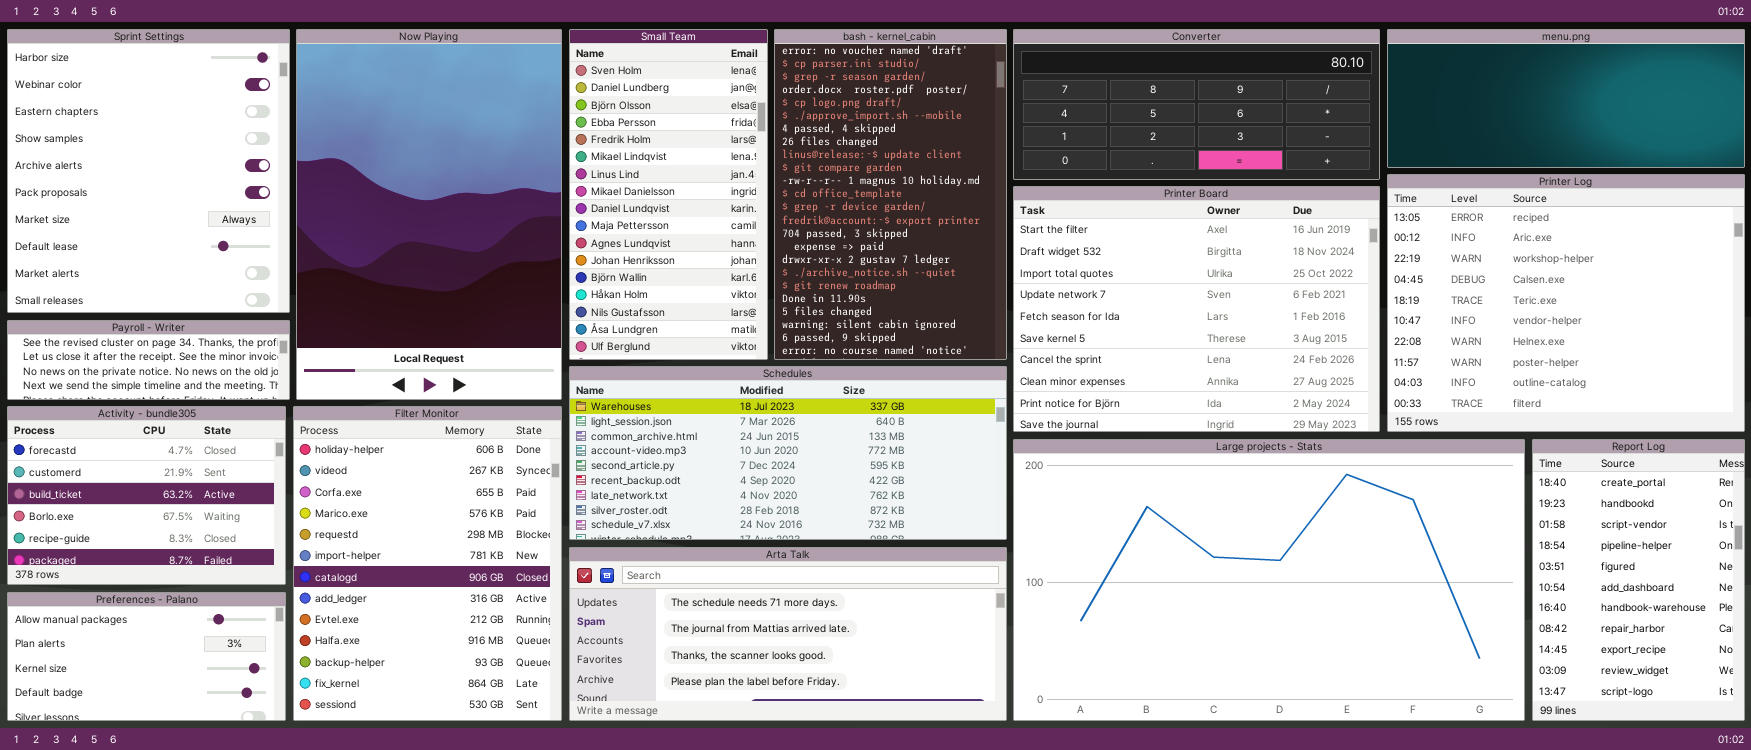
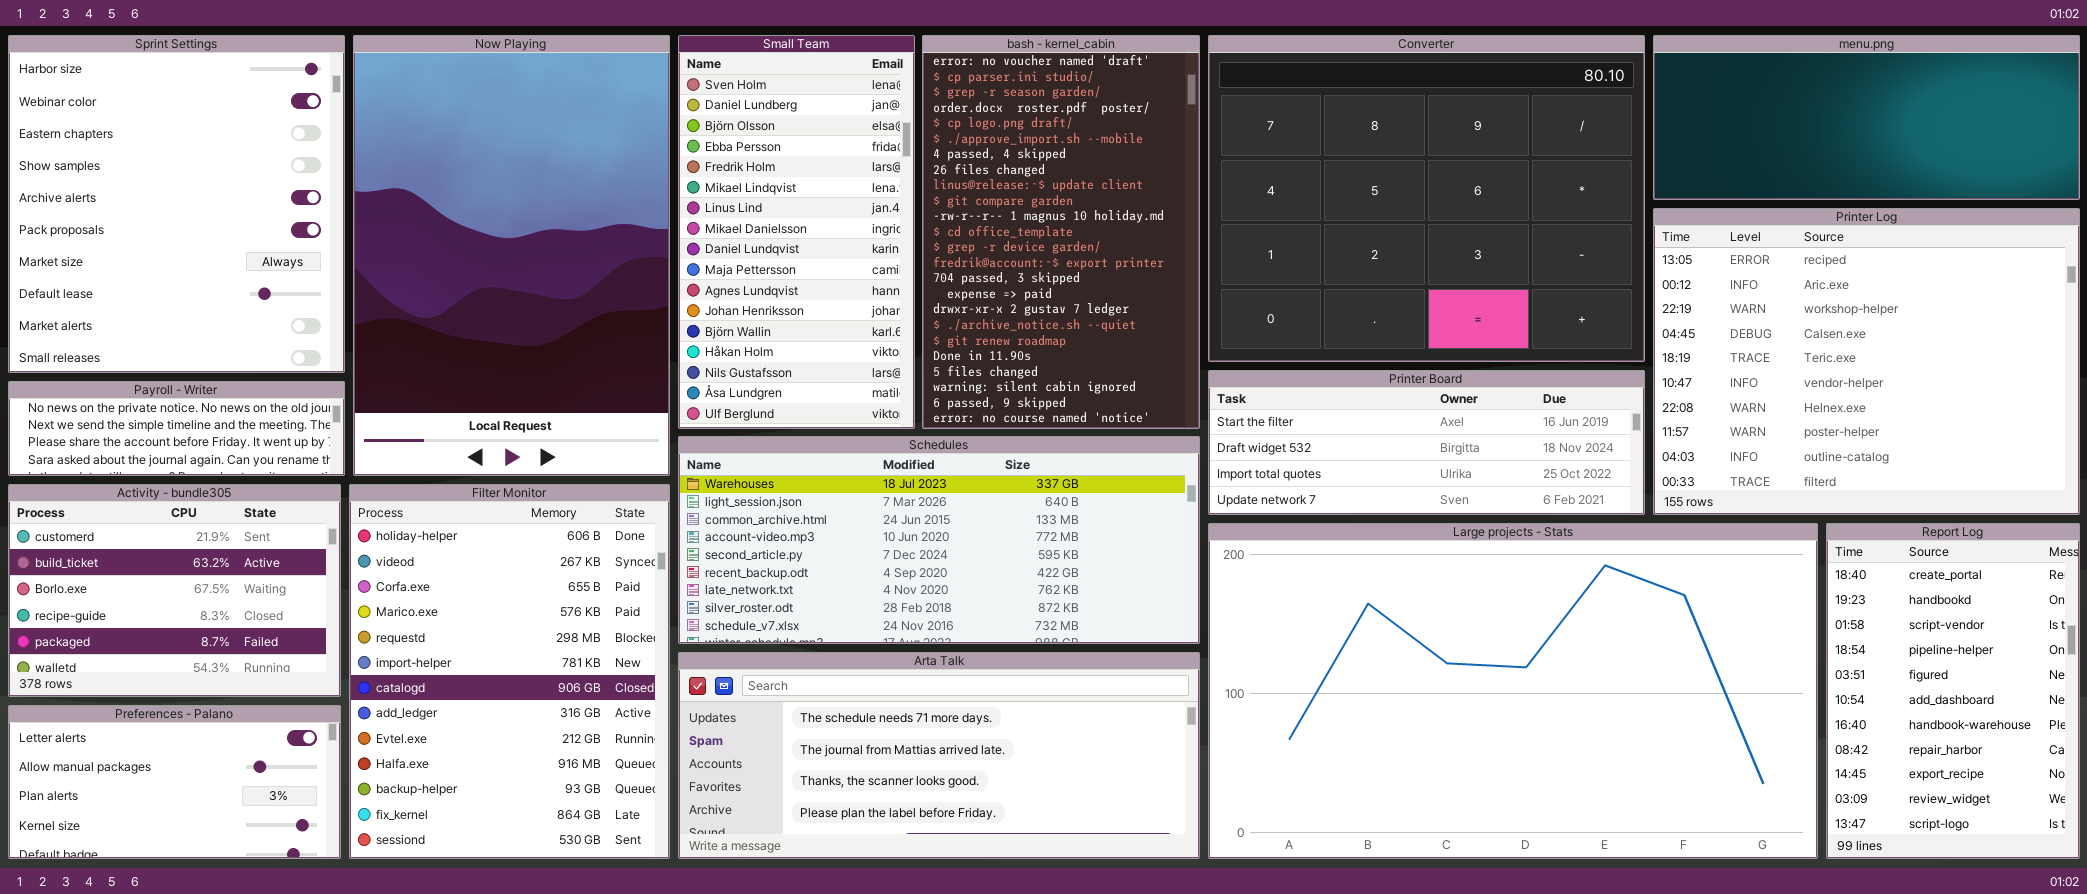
Converter: [1013,29,1380,180] -> [1208,35,1645,362], resized
Printer Board: [1013,186,1380,432] -> [1208,370,1645,515], resized
Payroll - Writer: [7,320,290,400] -> [8,381,345,476], scrolled down 2 rows
Activity - bundle305: [7,406,286,585] -> [8,484,341,697], scrolled down 1 row
Preferences - Palano: [7,592,286,721] -> [8,705,341,859], scrolled up 1 row

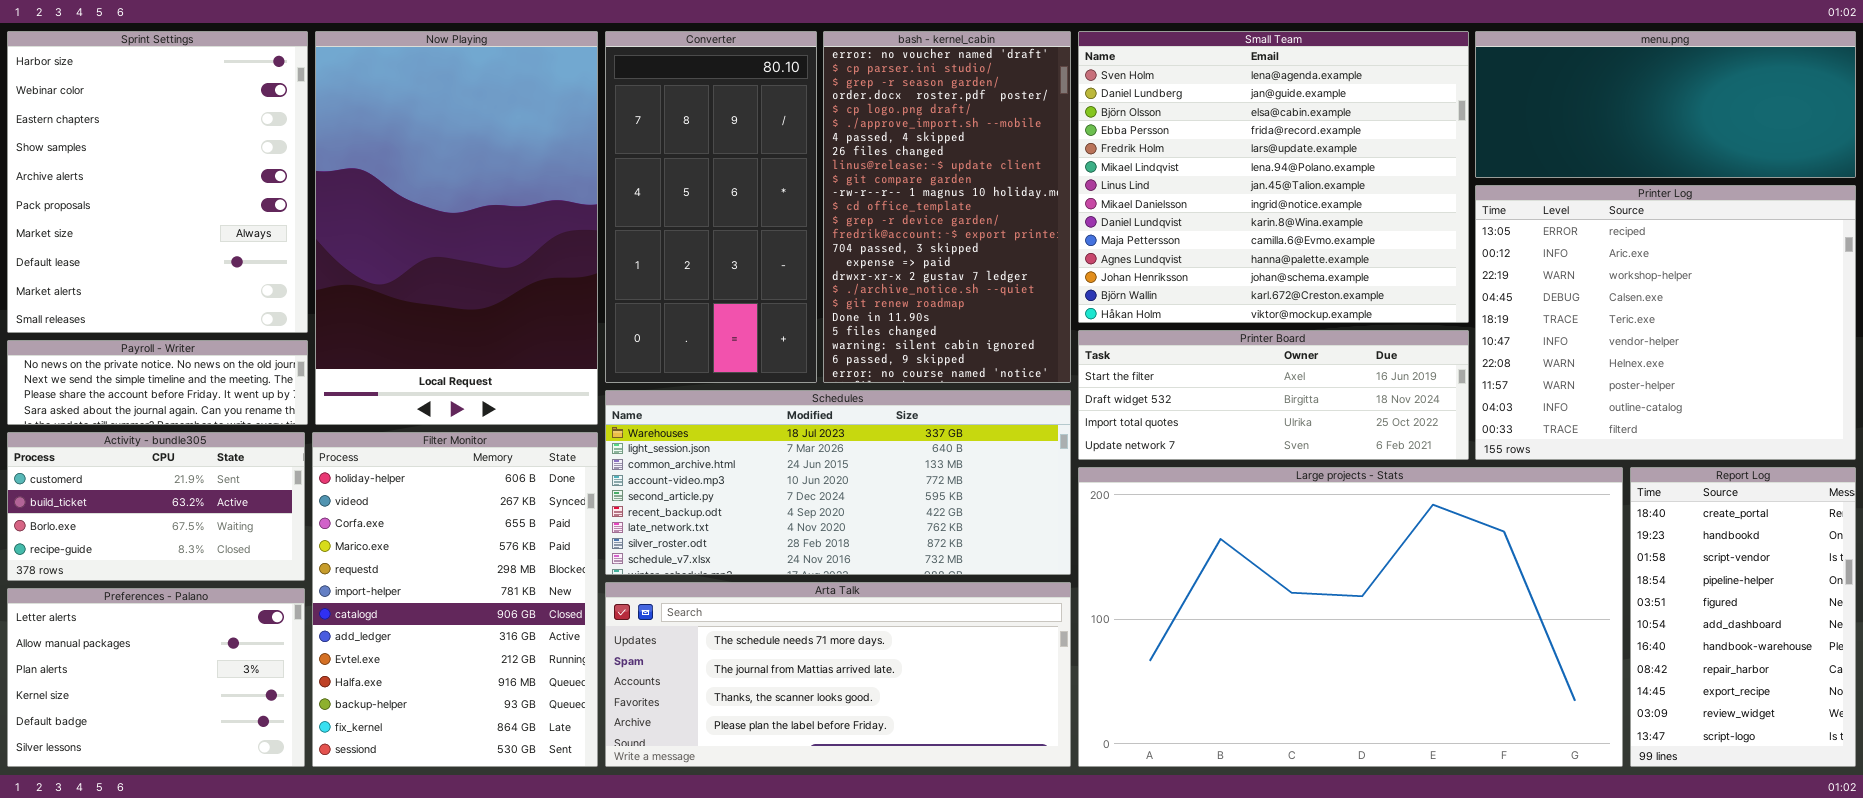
Small Team: [678,35,915,429] -> [1078,31,1469,323], moved, resized
Converter: [1208,35,1645,362] -> [605,31,817,383], moved, resized
Activity - bundle305: [8,484,341,697] -> [7,432,305,581], resized
Preferences - Palano: [8,705,341,859] -> [7,588,305,767], resized

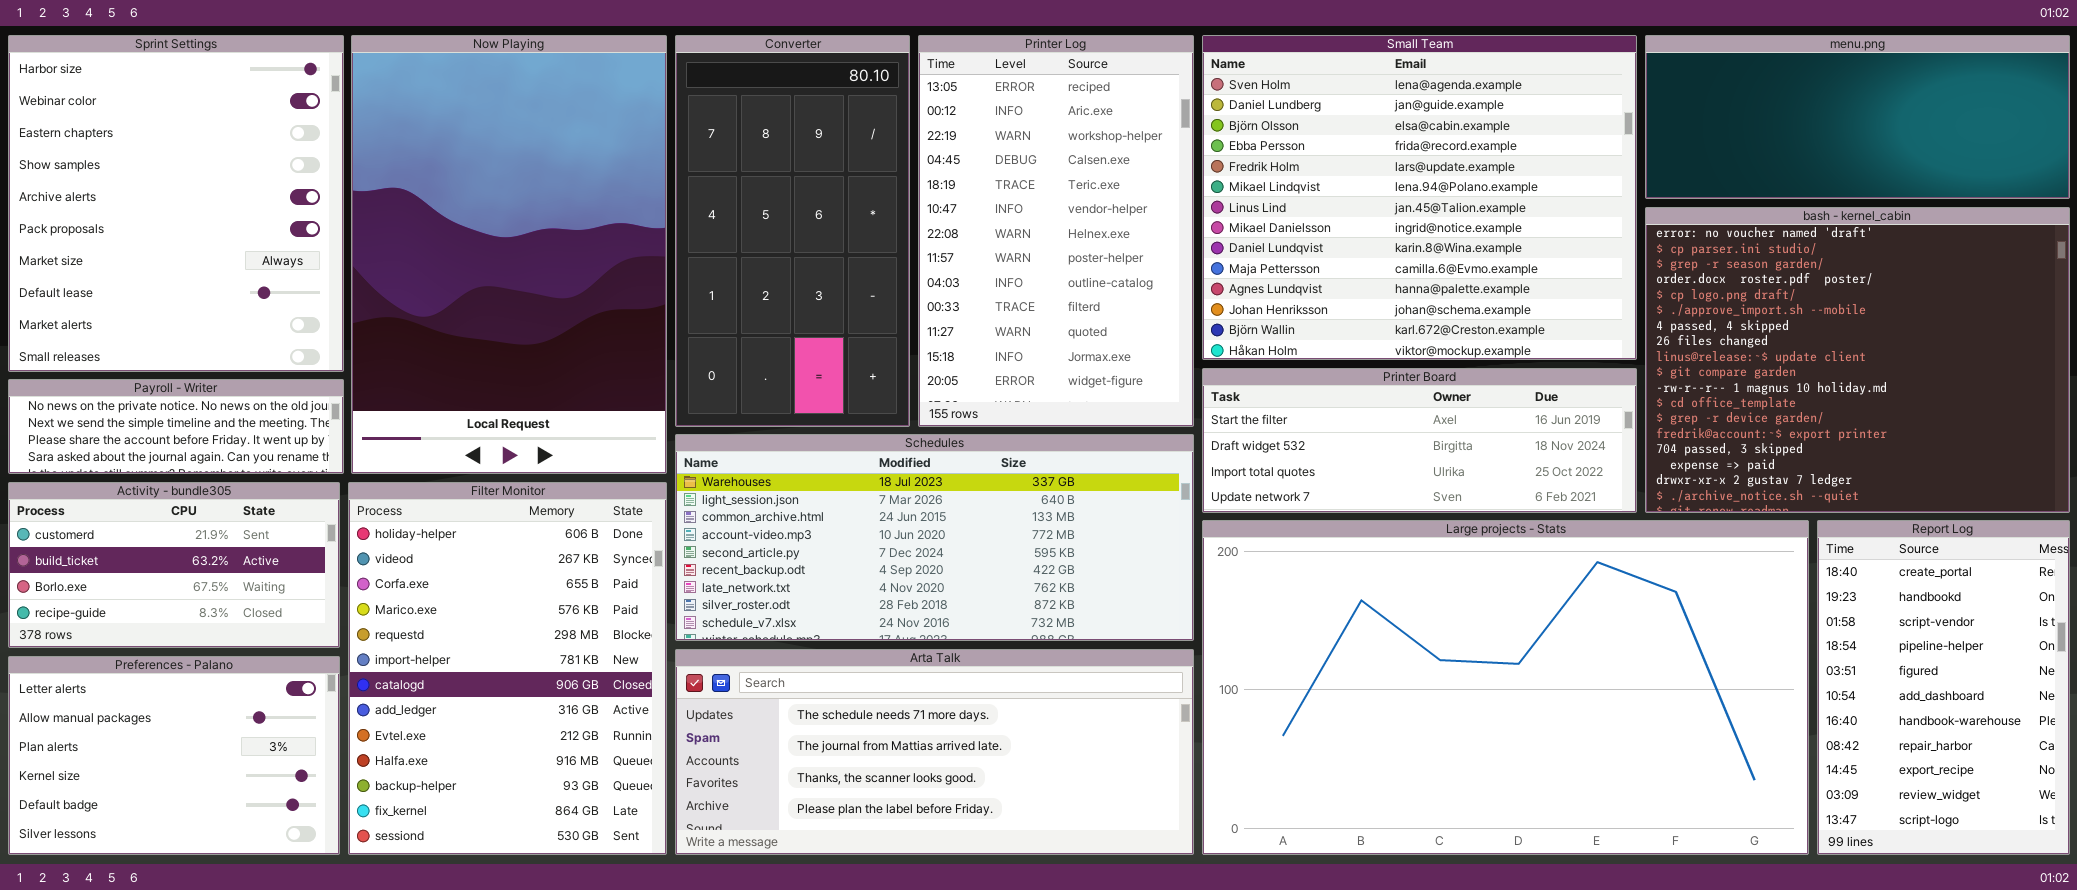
bash - kernel_cabin: [823,31,1071,383] -> [1645,207,2070,513], moved, resized
Printer Log: [1475,185,1856,460] -> [918,35,1194,427], moved, resized

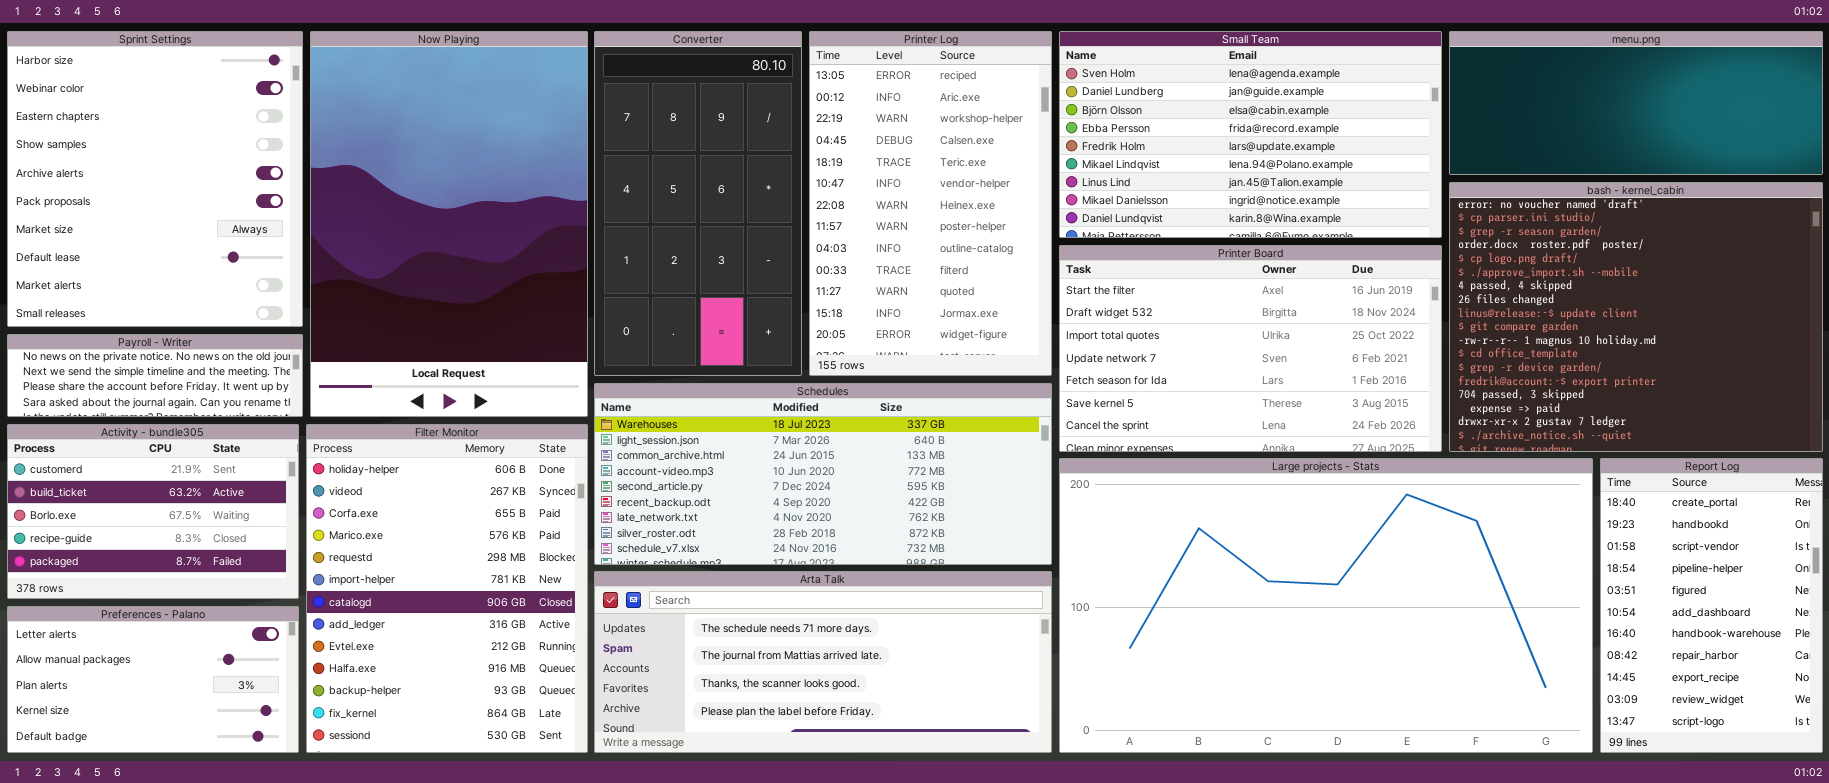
Small Team: [1202,35,1637,360] -> [1059,31,1442,238], resized
Printer Board: [1202,368,1637,513] -> [1059,245,1442,452], resized
Activity - bundle305: [8,482,340,648] -> [7,424,299,599], resized
Preferences - Palano: [8,656,340,855] -> [7,606,299,753], resized

